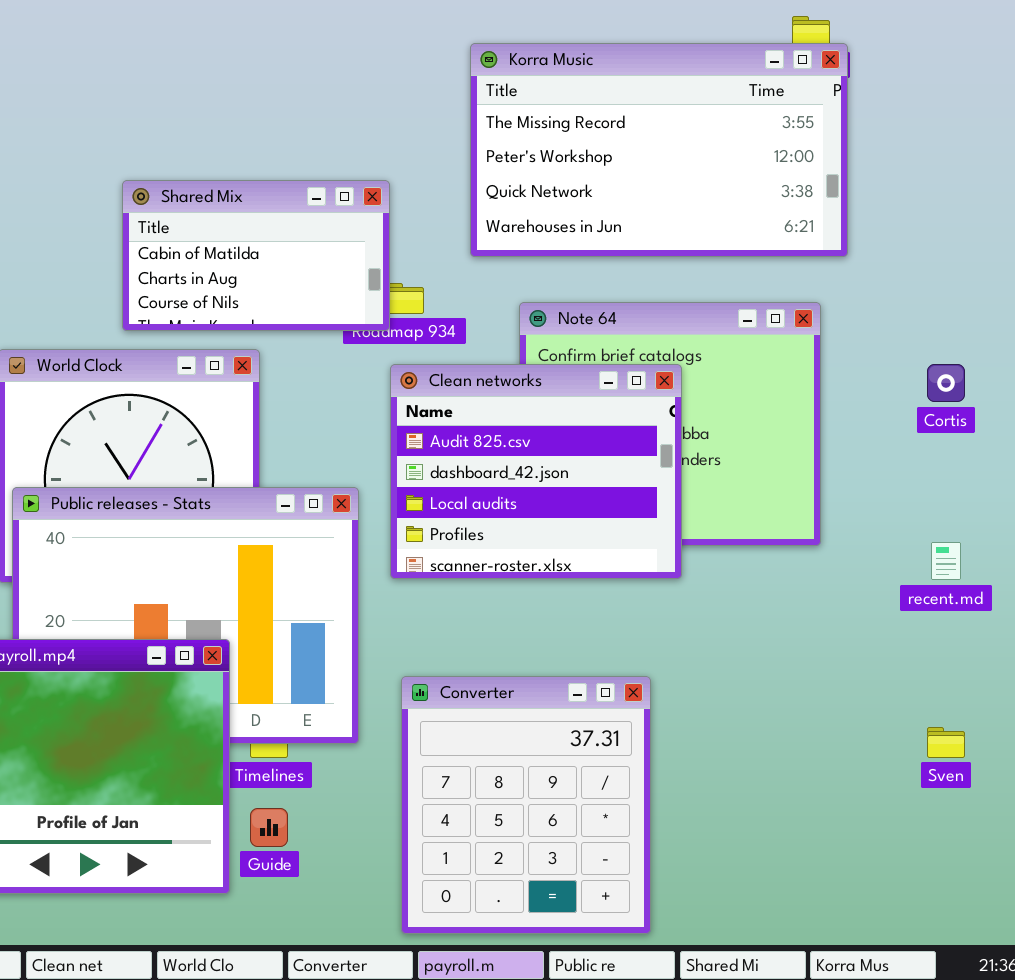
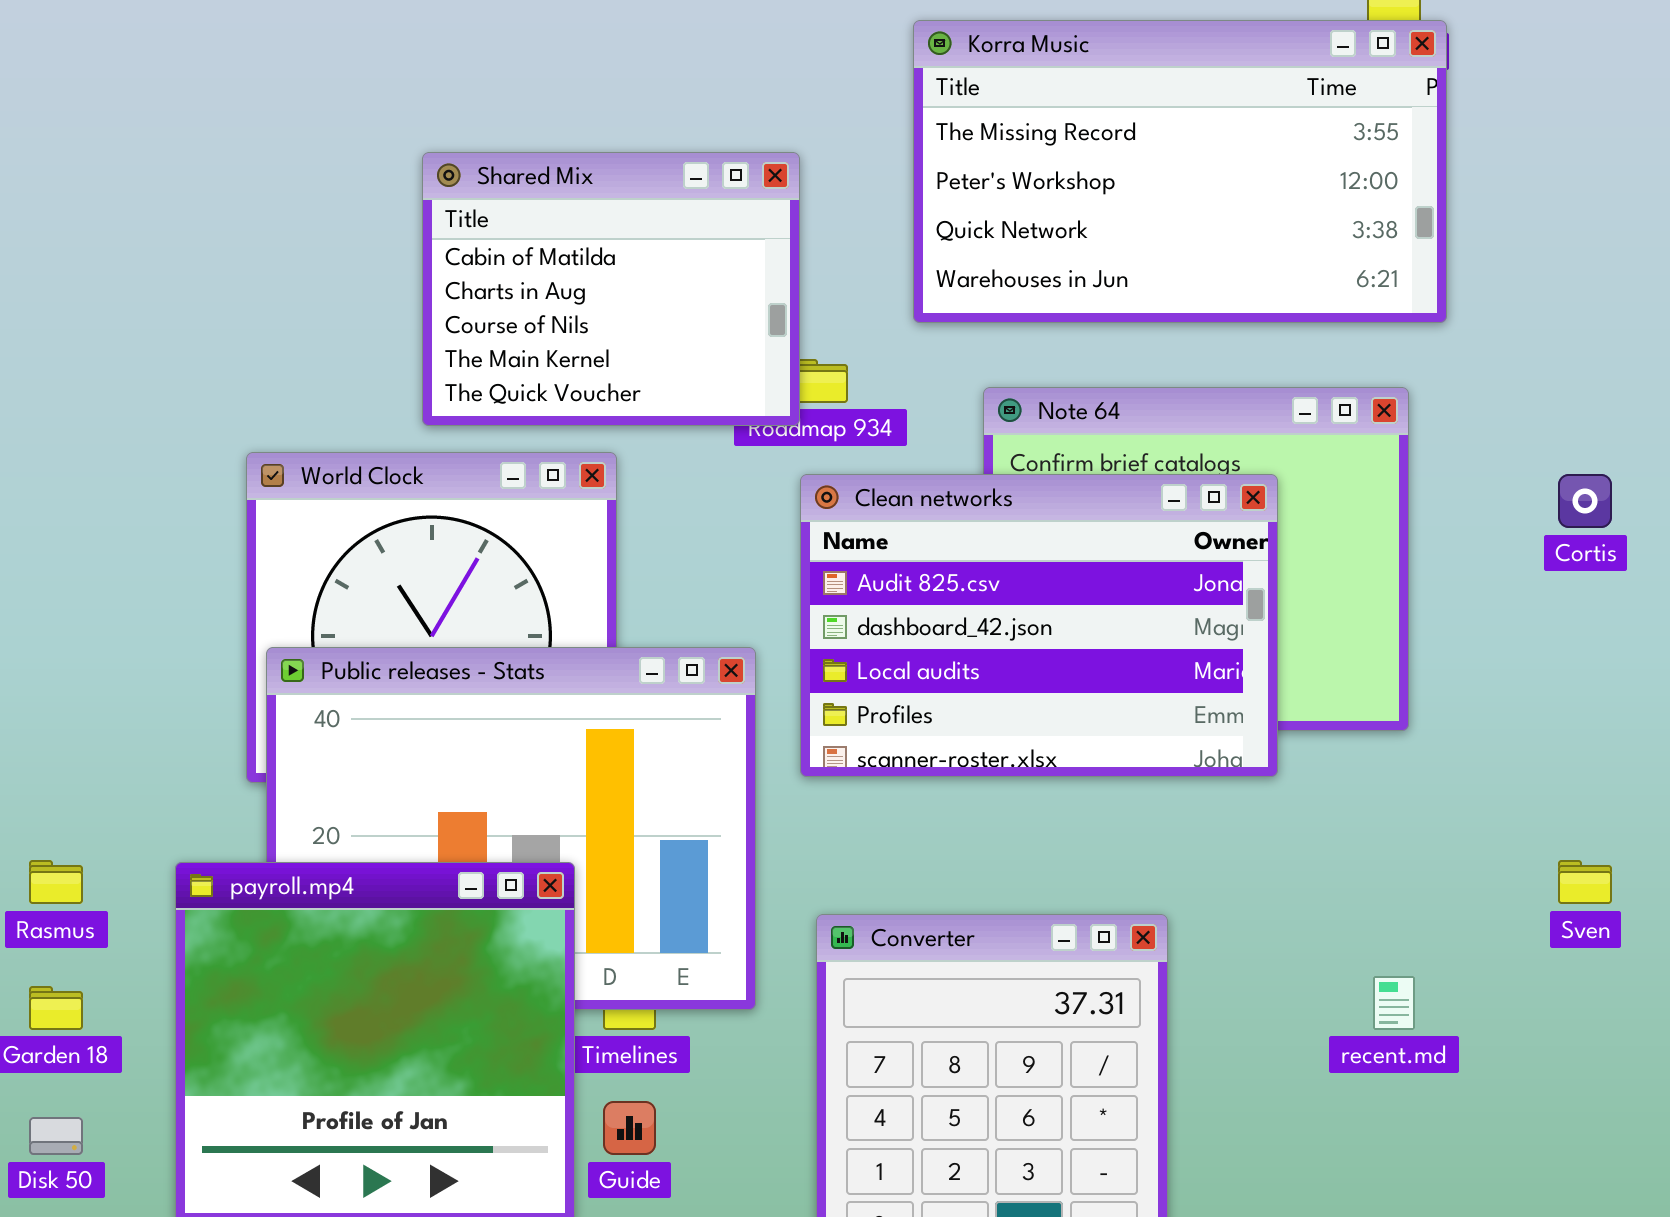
Shared Mix: [122,180,390,331] -> [422,152,800,426], resized
Clean networks: [390,364,682,579] -> [800,474,1278,777], resized
recent.md: [931,542,961,580] -> [1373,976,1415,1030], moved
Sven: [927,727,965,758] -> [1558,860,1612,904], moved

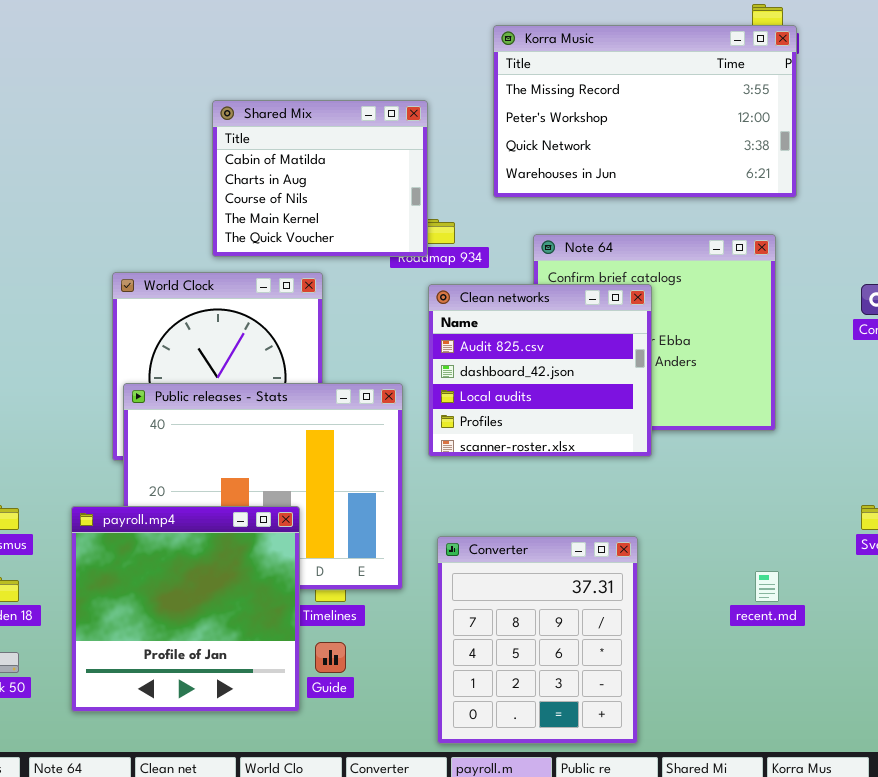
Clean networks: [800,474,1278,777] -> [428,284,652,457], resized

